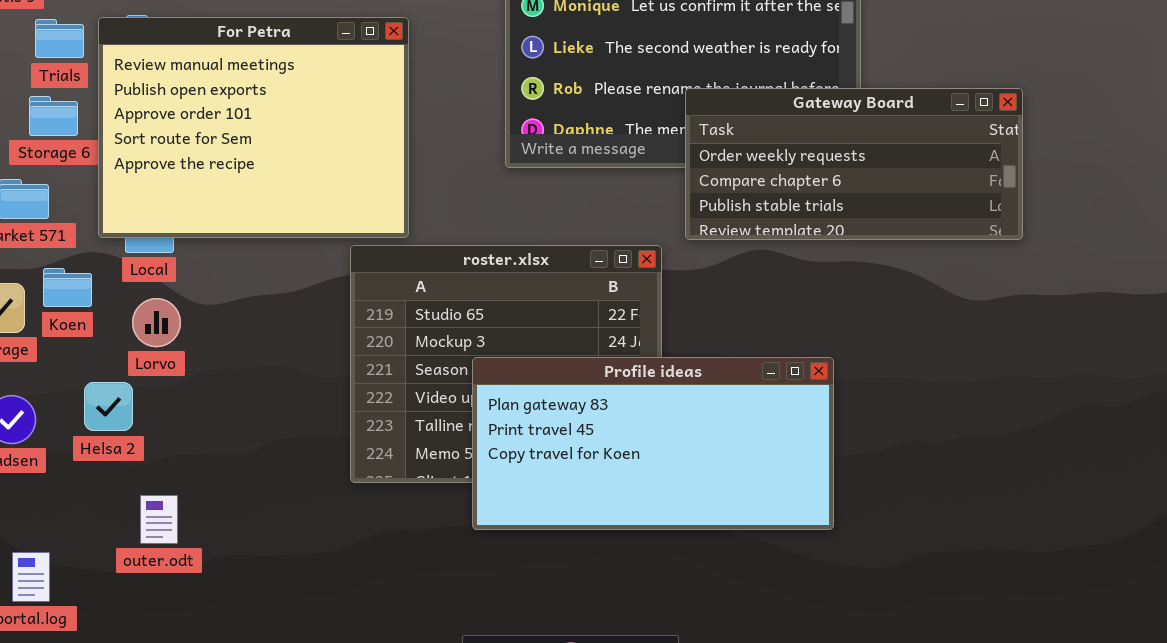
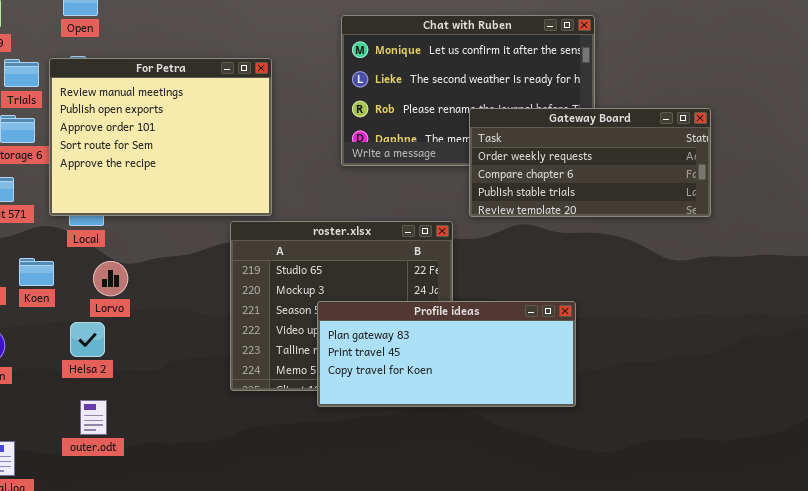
Koen: [43,268,92,307] -> [19,258,54,286], moved
Lorvo: [132,298,181,347] -> [93,261,128,296], moved
Profile ideas: [472,357,834,530] -> [317,301,576,407], resized
Helsa 2: [84,382,133,431] -> [70,322,105,357], moved

